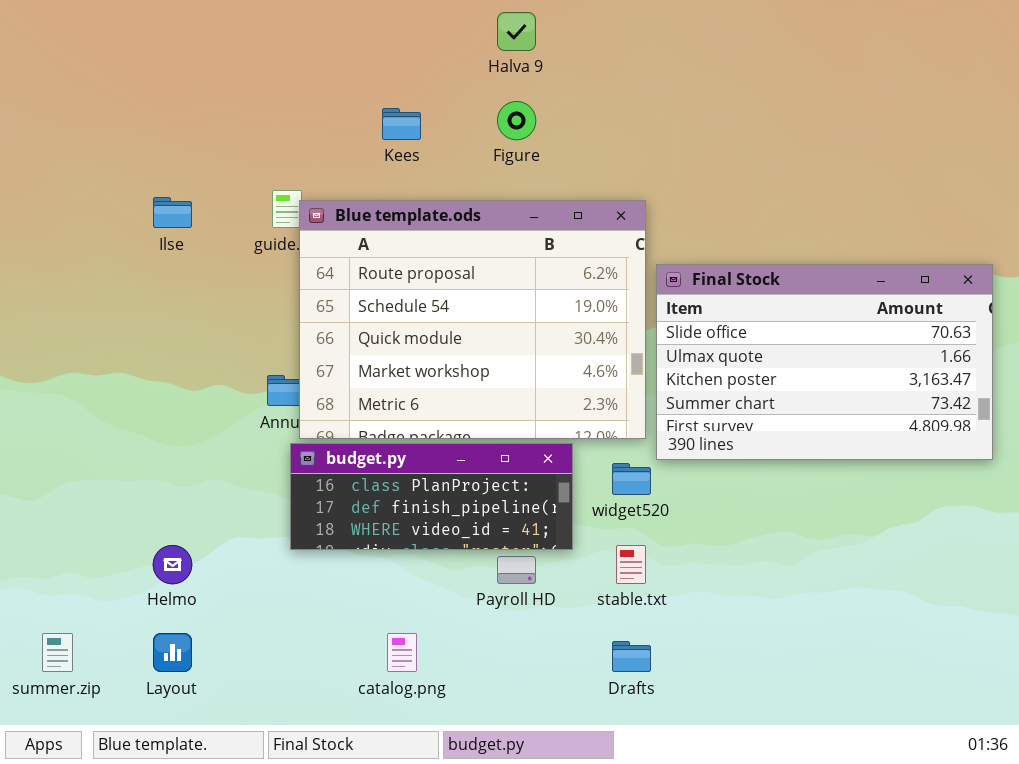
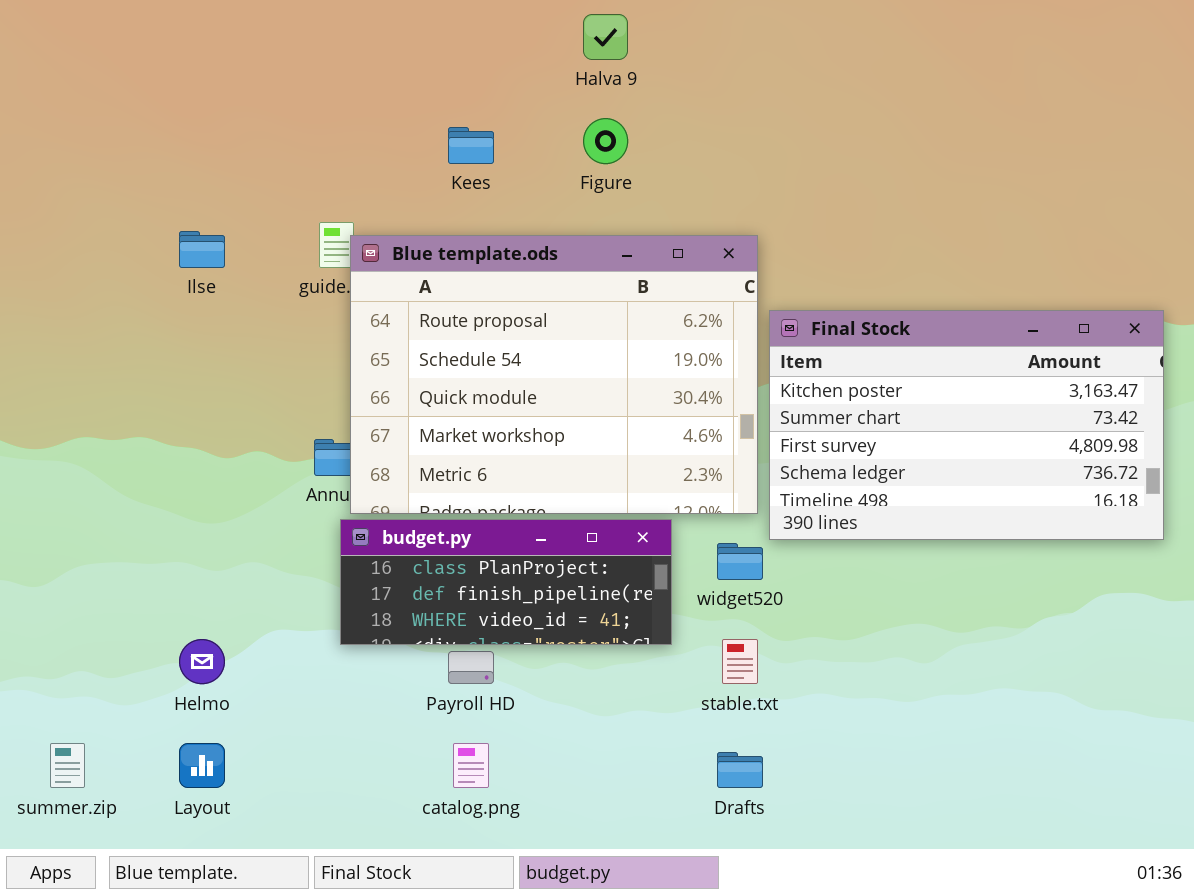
Final Stock: [656,264,993,460] -> [769,310,1164,540], scrolled down 2 rows
Payroll HD: [497,556,536,584] -> [448,651,494,684], moved

